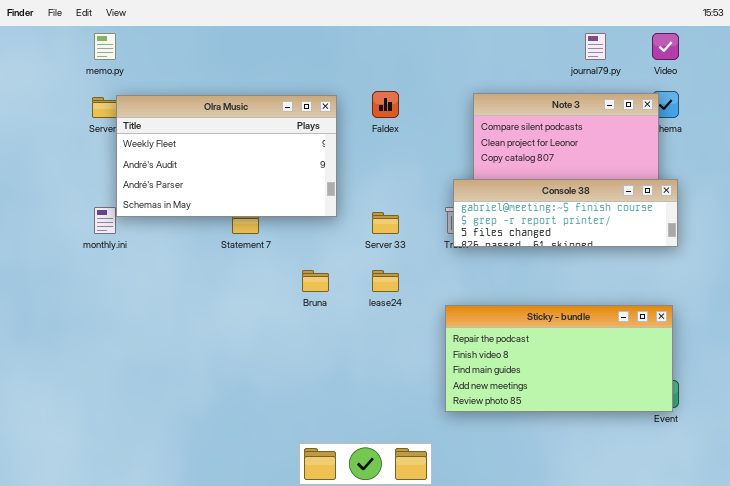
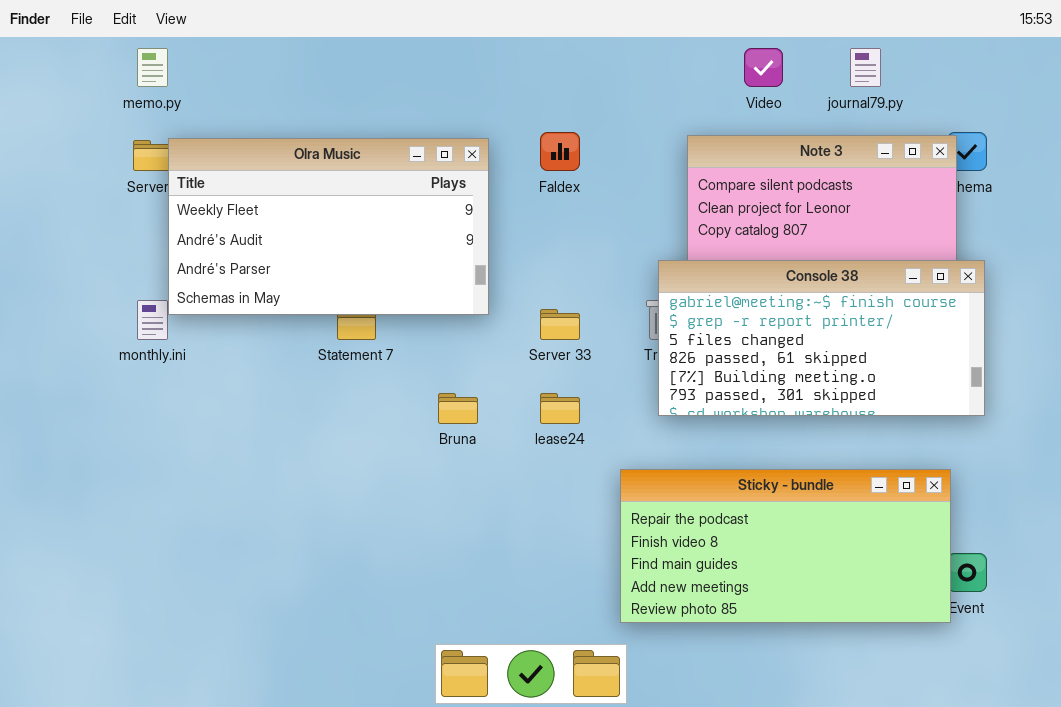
Video: [652,33,679,60] -> [744,48,783,87], moved
Console 38: [453,179,678,247] -> [658,260,985,416], resized
Sticky - bundle: [445,305,673,412] -> [620,469,951,623], moved

